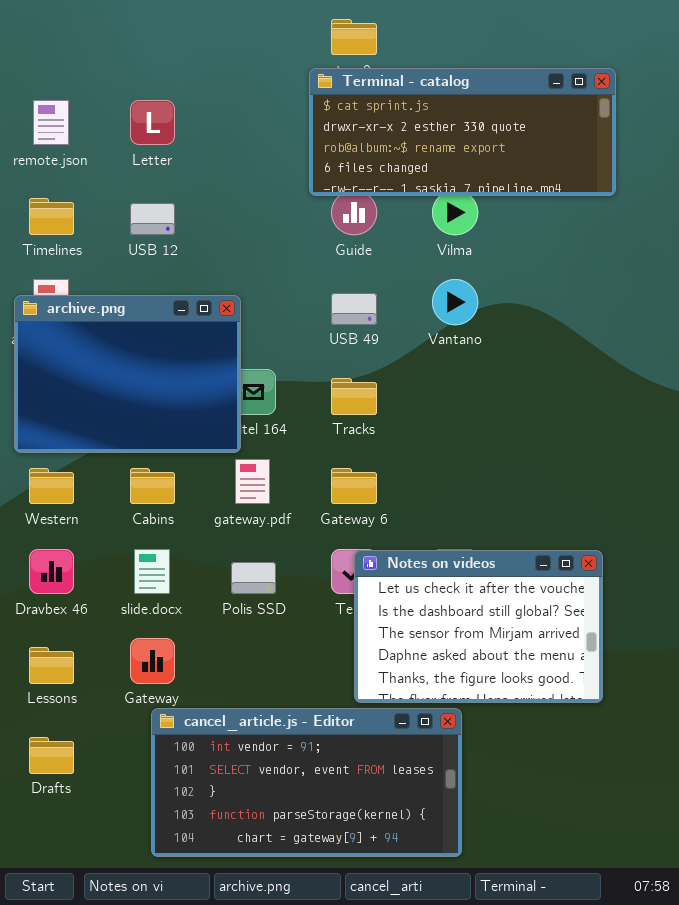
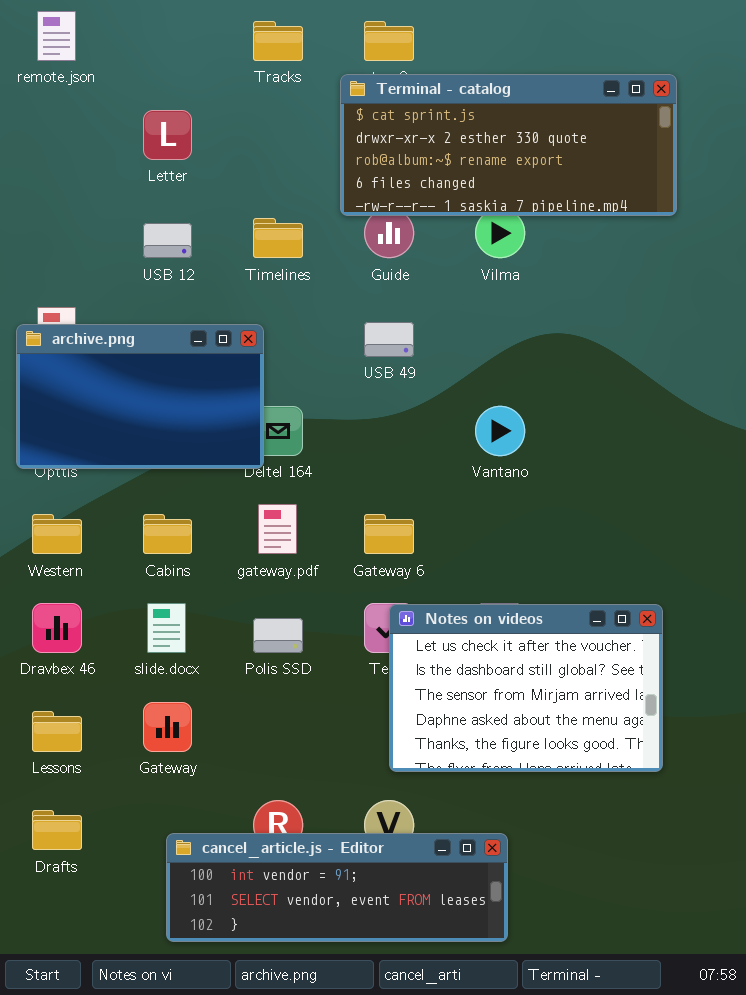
remote.json: [33,100,69,145] -> [37,11,76,61], moved
Timelines: [29,198,74,235] -> [253,218,303,258], moved
Vantano: [432,279,478,325] -> [475,406,525,456], moved
archive.png: [14,295,241,453] -> [16,324,264,469], resized
Tracks: [331,378,377,415] -> [253,21,303,61], moved
cancel_article.js - Editor: [151,708,462,857] -> [166,833,508,942], resized

